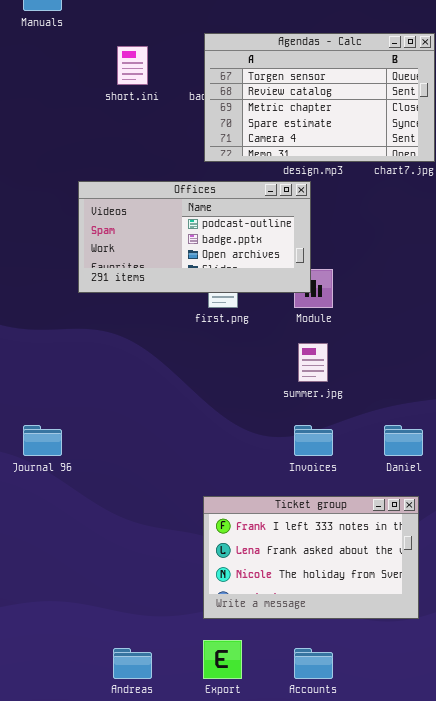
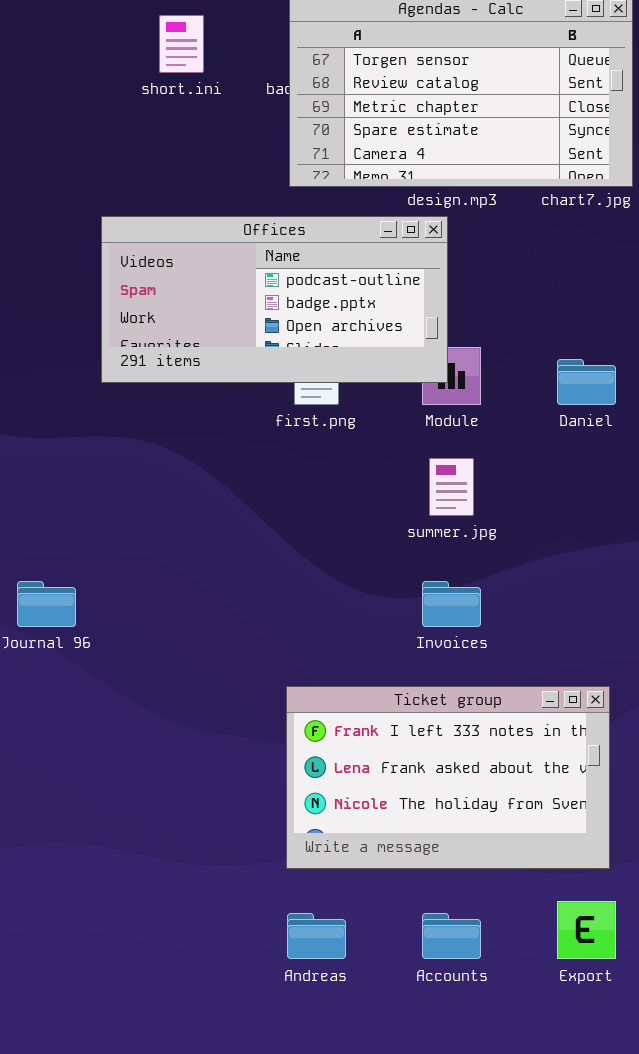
Daniel: [384,425,423,456] -> [557,359,616,405], moved
Export: [203,640,242,679] -> [557,901,616,959], moved
Andreas: [113,648,152,679] -> [287,913,346,959], moved

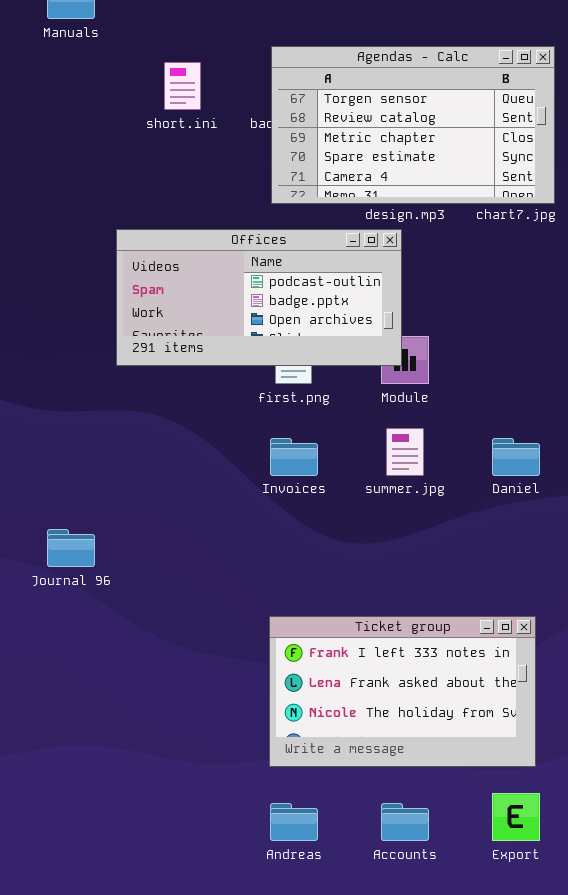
Daniel: [557,359,616,405] -> [492,438,540,476], moved
Invoices: [422,581,481,627] -> [270,438,318,476], moved

